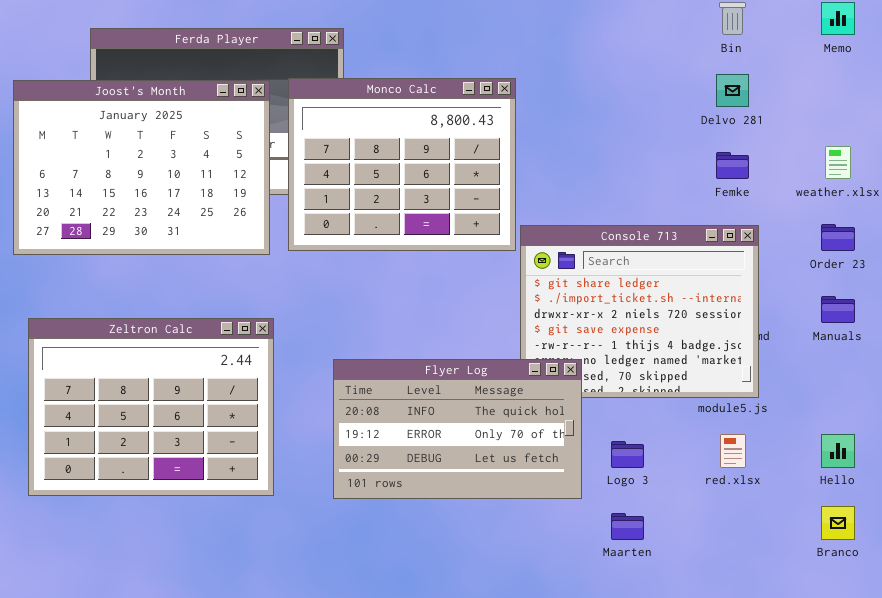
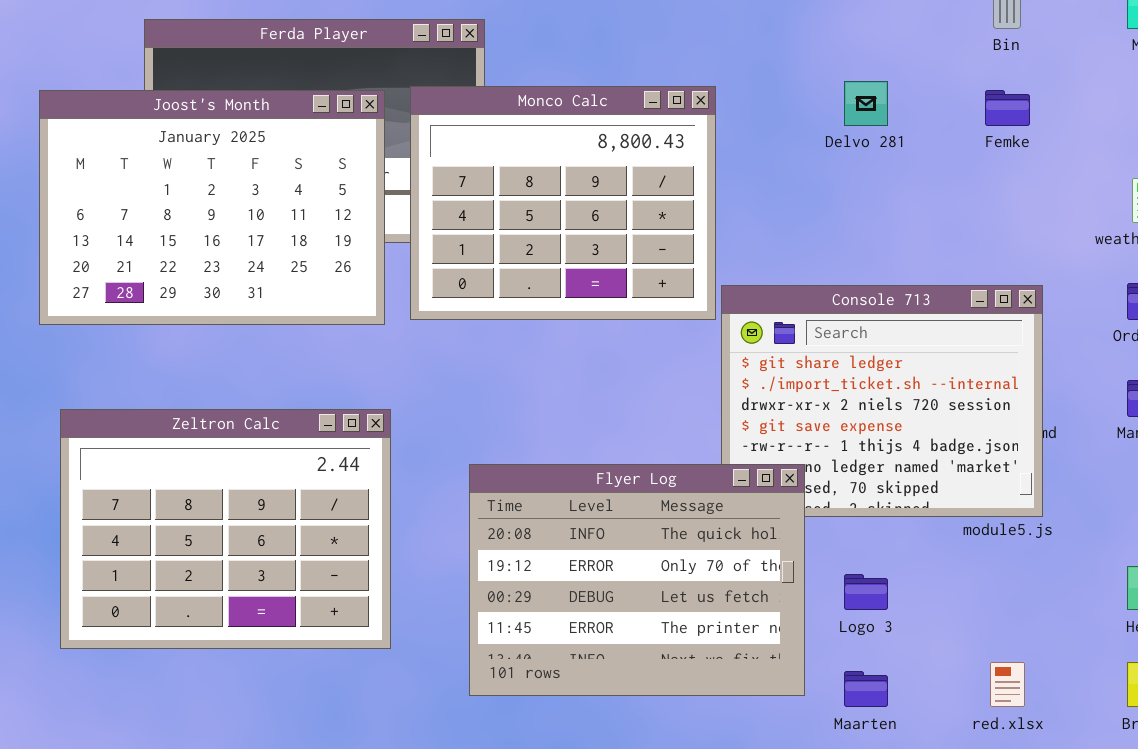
Delvo 281: [716,74,749,107] -> [844,81,888,126], moved
Femke: [716,152,749,179] -> [985,90,1030,126], moved
Flyer Log: [333,359,582,499] -> [469,464,805,696], resized
red.xlsx: [720,434,746,468] -> [990,662,1025,707], moved

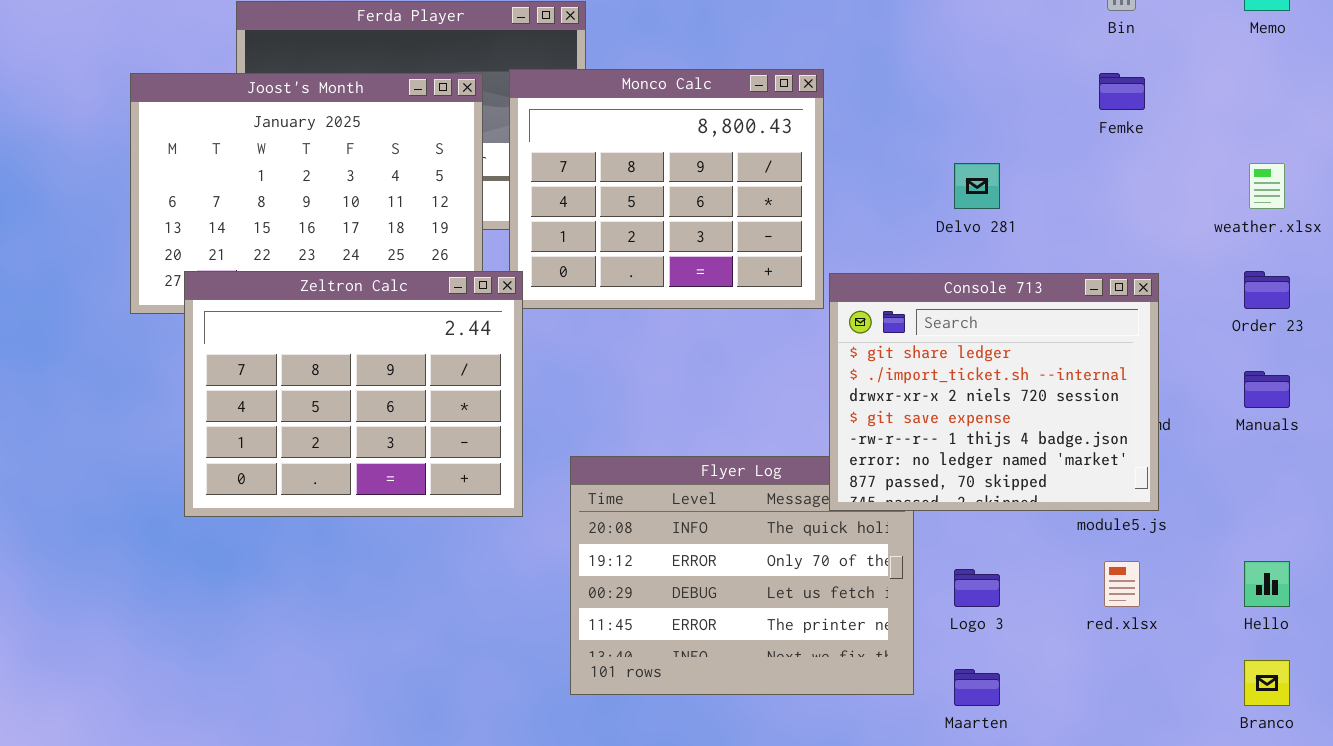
Delvo 281: [844,81,888,126] -> [954,163,1000,209], moved
Console 713: [721,285,1043,517] -> [829,273,1159,511], raised
Zeltron Calc: [60,409,391,649] -> [184,271,523,517], moved
red.xlsx: [990,662,1025,707] -> [1104,561,1140,607], moved

